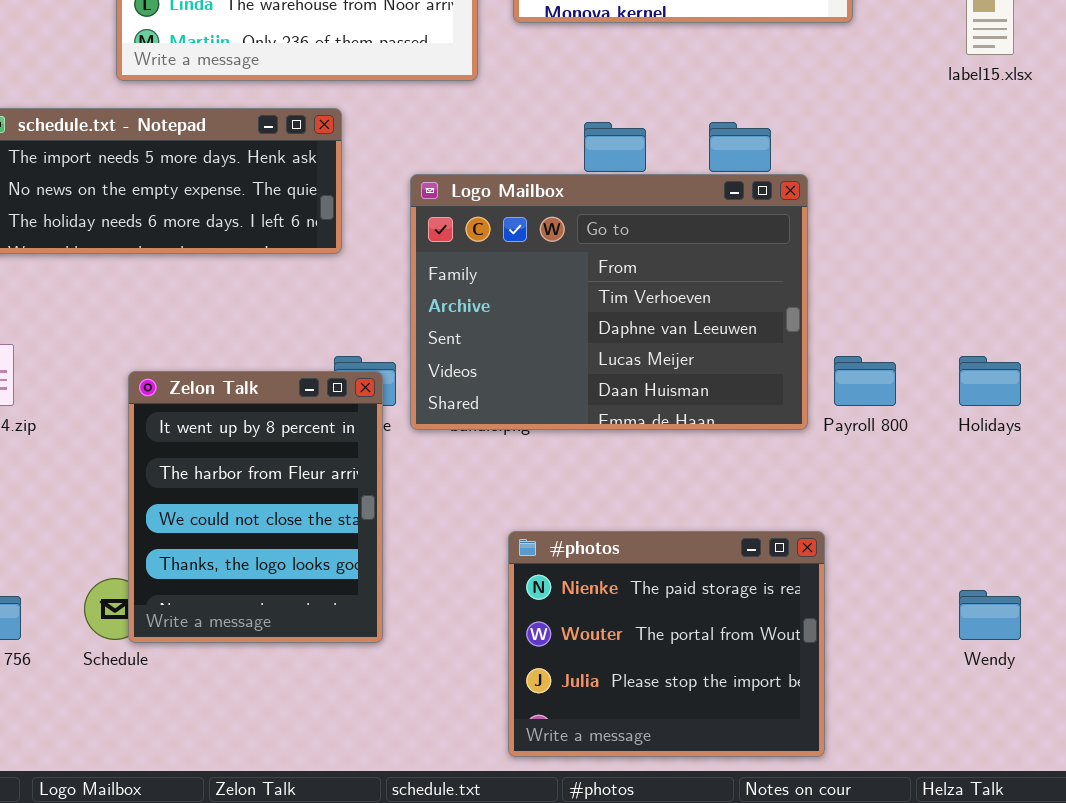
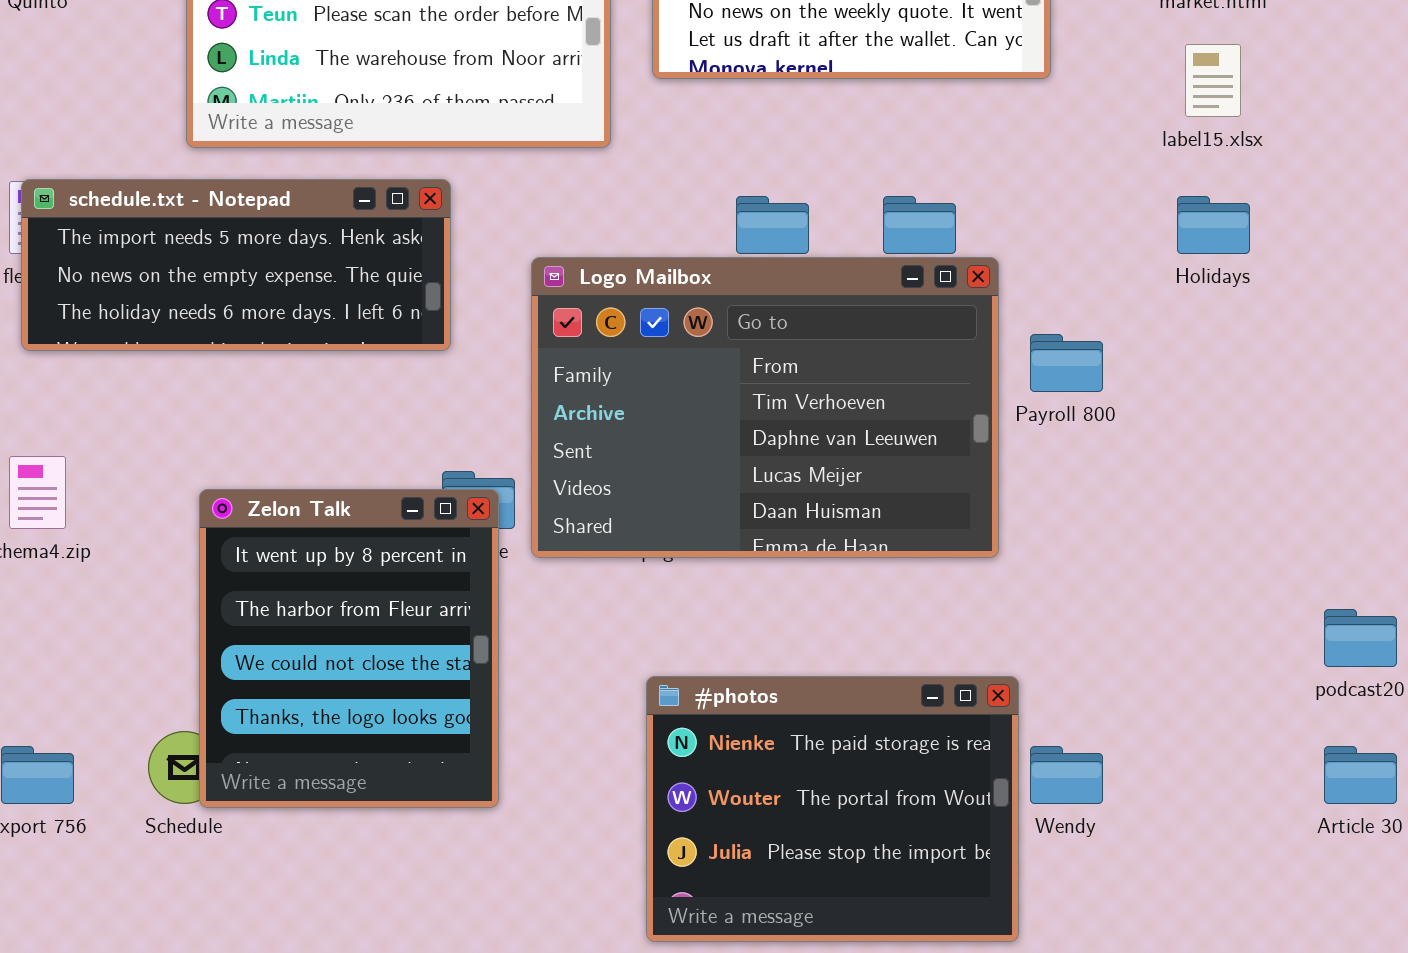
Payroll 800: [834,356,896,406] -> [1030,334,1103,392], moved
Holidays: [959,356,1021,406] -> [1177,196,1250,254], moved
Wendy: [959,590,1021,640] -> [1030,746,1103,804], moved

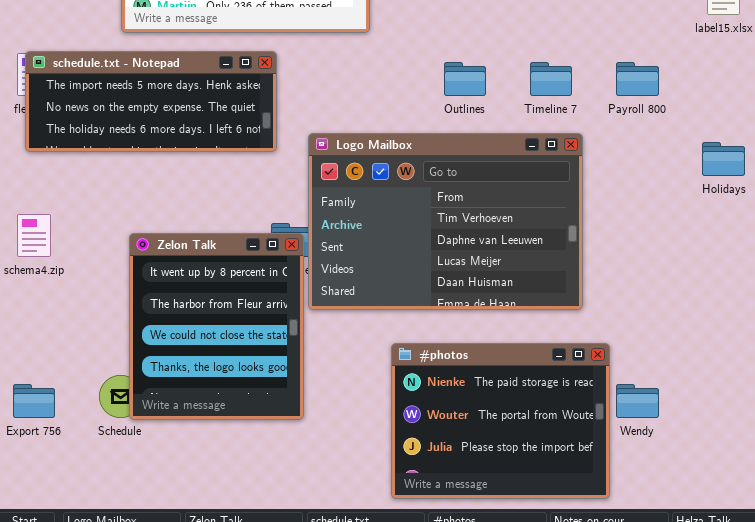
Holidays: [1177,196,1250,254] -> [702,142,745,176], moved
Logo Mailbox: [531,257,999,558] -> [308,133,583,310], moved
Payroll 800: [1030,334,1103,392] -> [616,62,659,96], moved

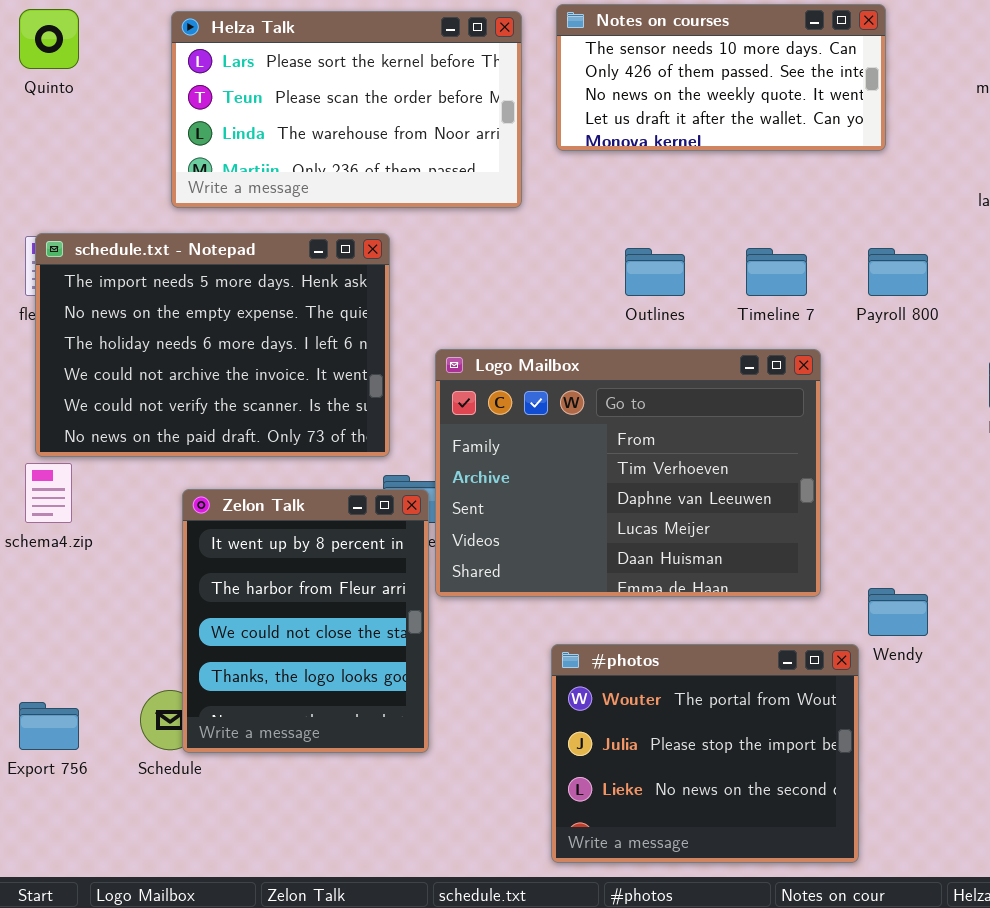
schedule.txt - Notepad: [25,51,277,152] -> [35,233,390,457], resized
#photos: [391,343,610,499] -> [551,644,859,863], scrolled down 1 row
Wendy: [616,384,659,418] -> [868,588,928,636], moved

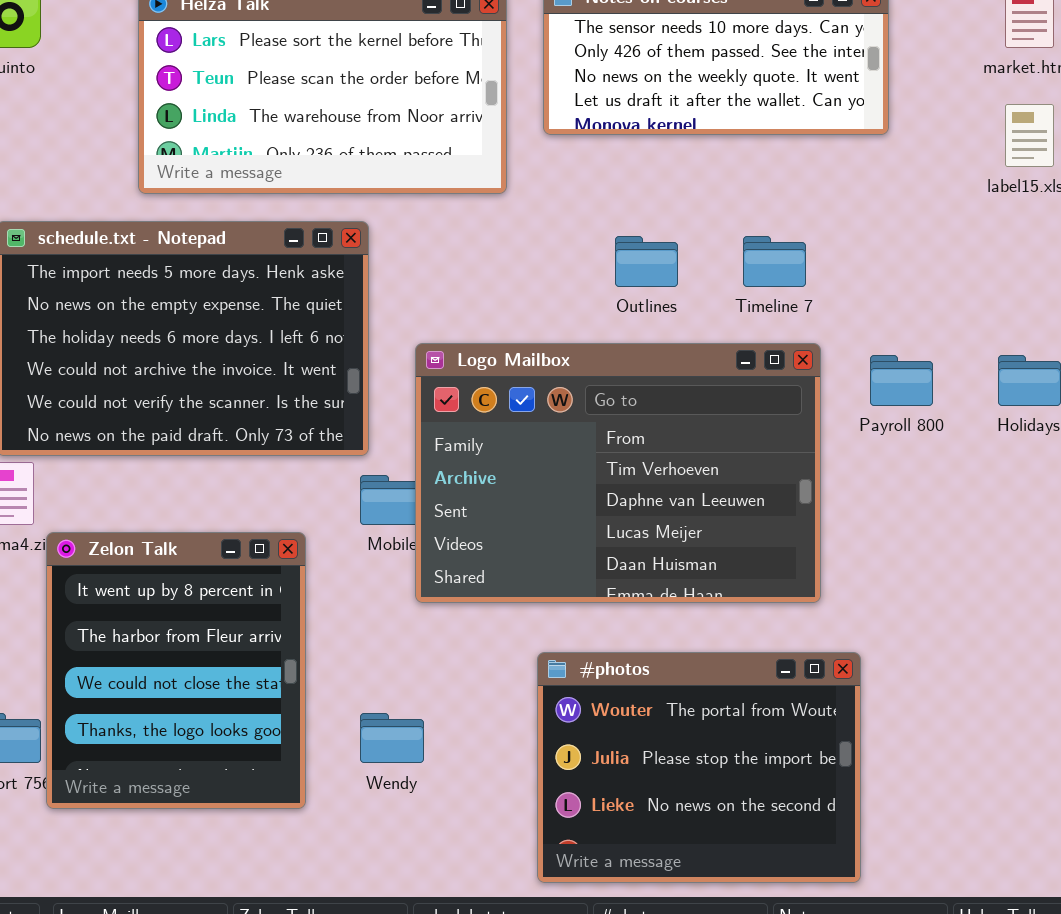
Payroll 800: [868,248,928,296] -> [870,355,933,406], moved
Zelon Talk: [182,489,429,753] -> [46,532,306,809], moved
Wendy: [868,588,928,636] -> [360,713,424,763], moved

